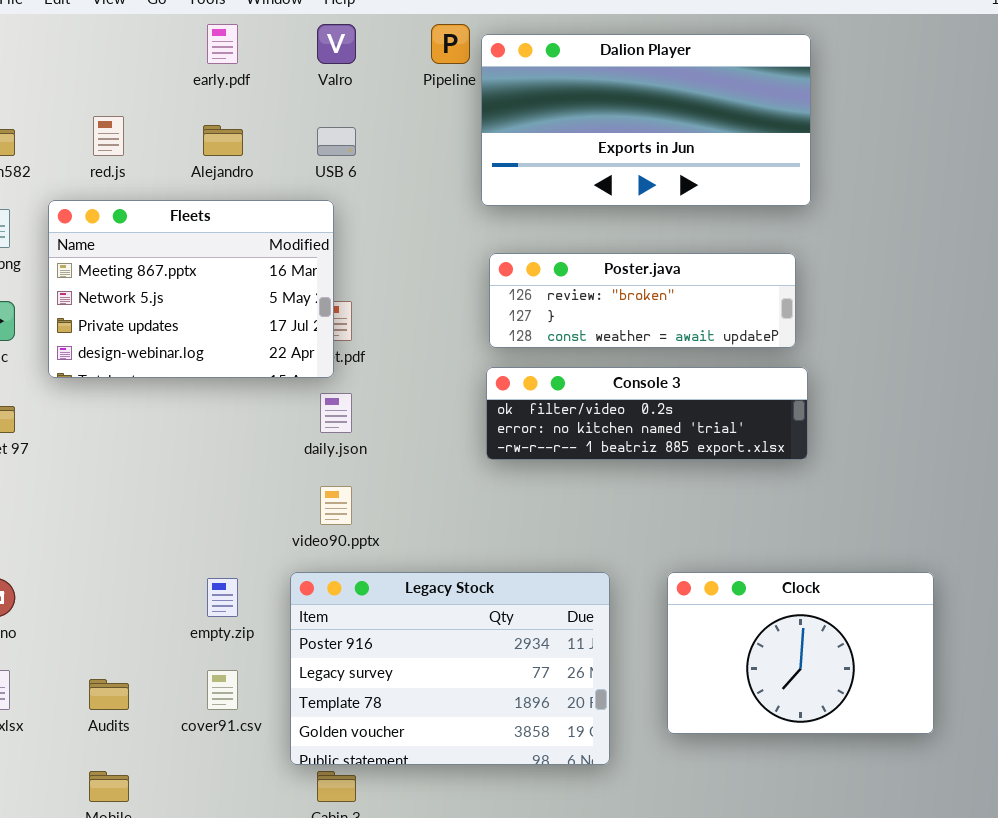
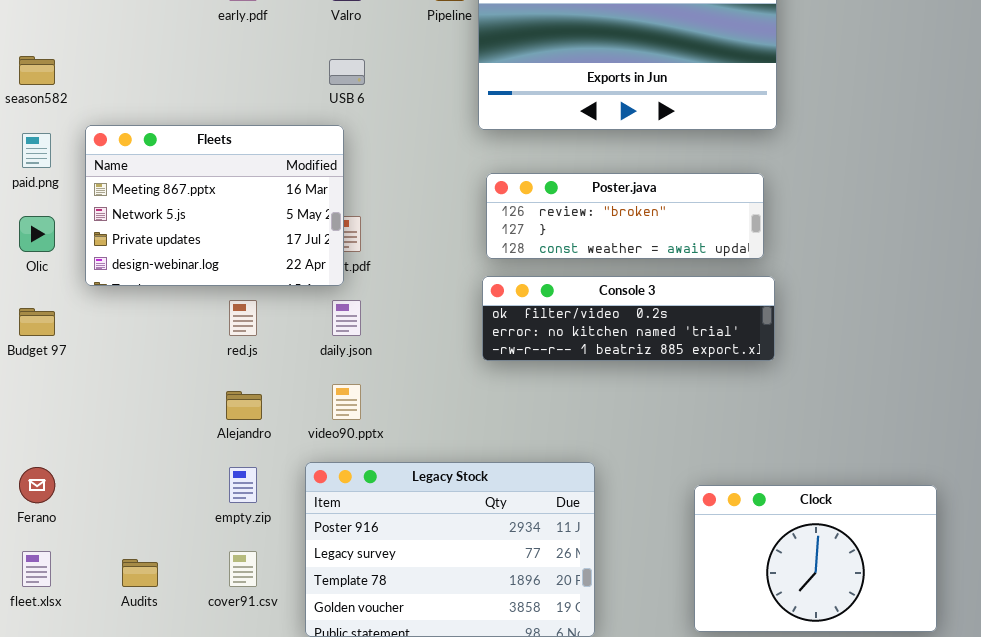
red.js: [93,116,124,156] -> [229,300,257,336], moved
Alejandro: [203,125,243,156] -> [226,391,262,420], moved
Clock: [667,572,934,734] -> [694,485,937,632], moved

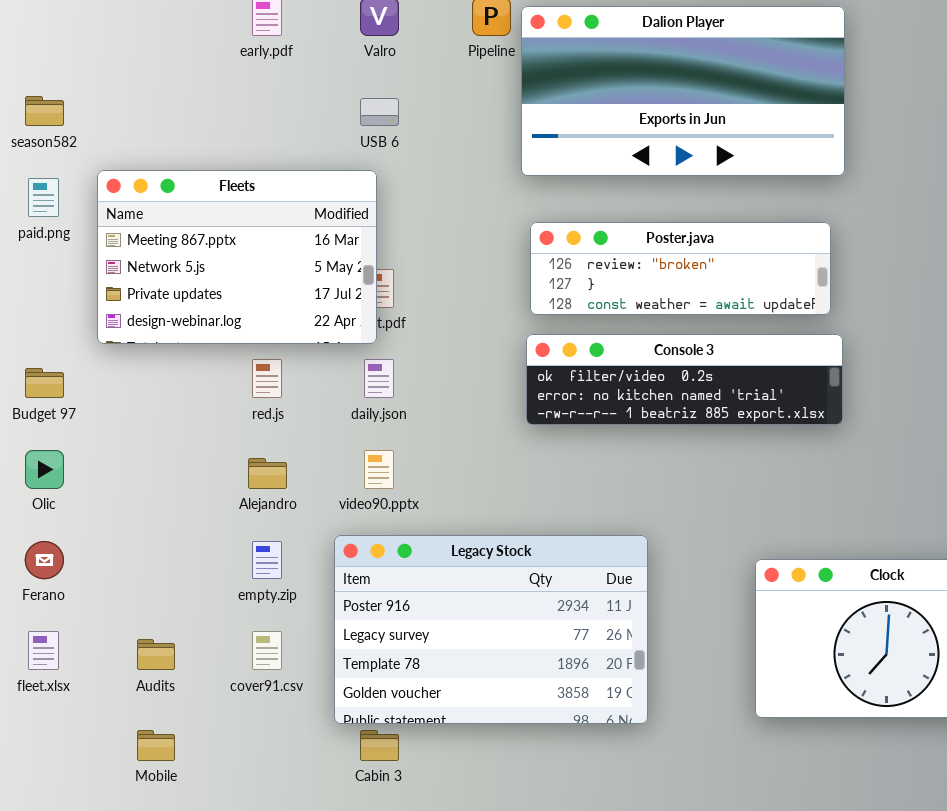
Olic: [19,216,55,252] -> [25,450,64,489], moved

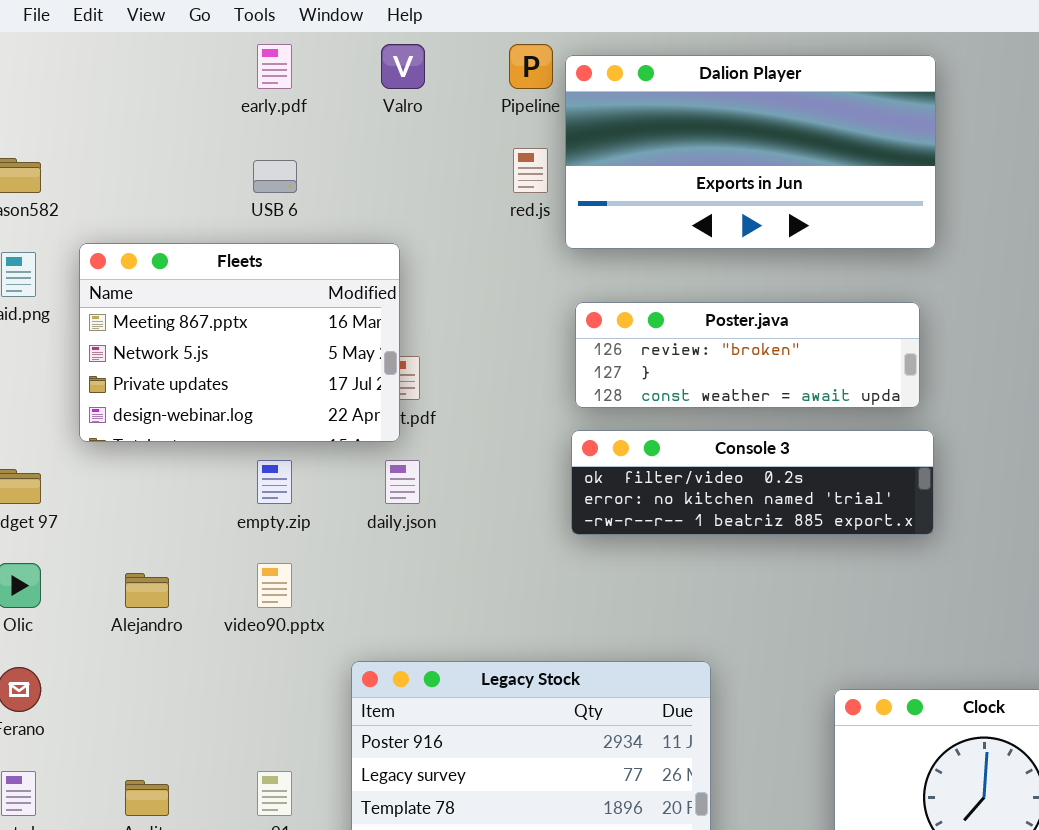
USB 6: [360,98,399,126] -> [253,160,297,193], moved
red.js: [252,359,282,398] -> [513,148,548,193], moved
video90.pptx: [364,450,394,489] -> [257,563,292,608], moved
Alejandro: [248,458,287,489] -> [125,573,169,608], moved
empty.zip: [252,541,282,579] -> [257,460,292,504], moved

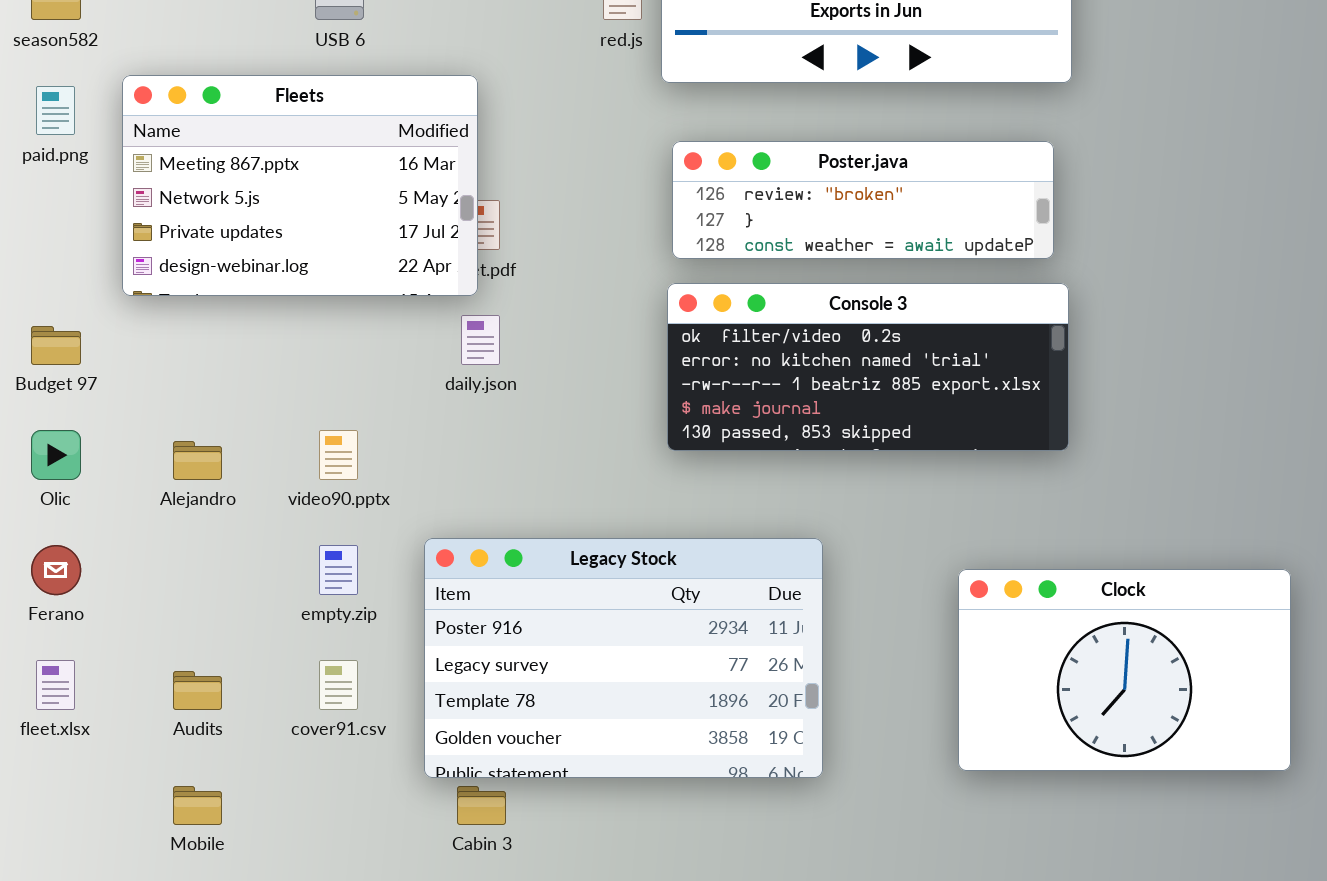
Console 3: [571,430,934,535] -> [667,283,1069,451], resized
empty.zip: [257,460,292,504] -> [319,545,358,595], moved

